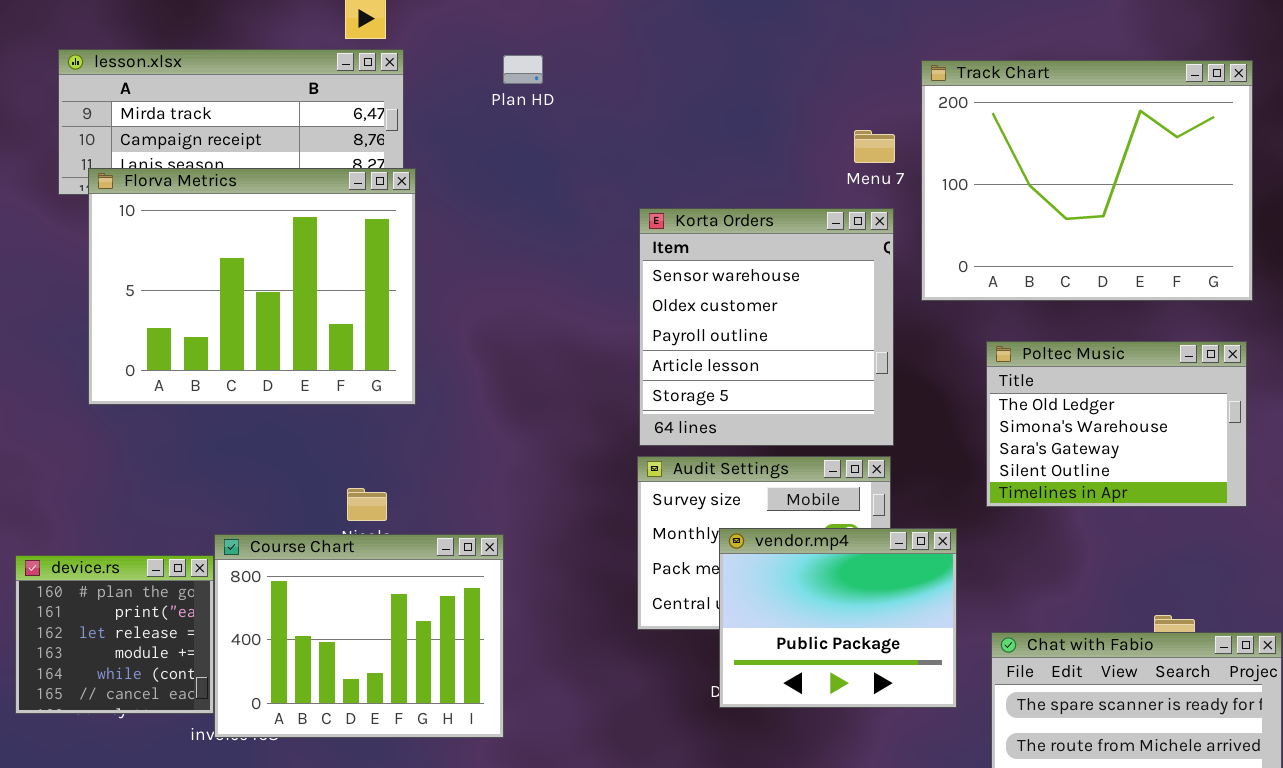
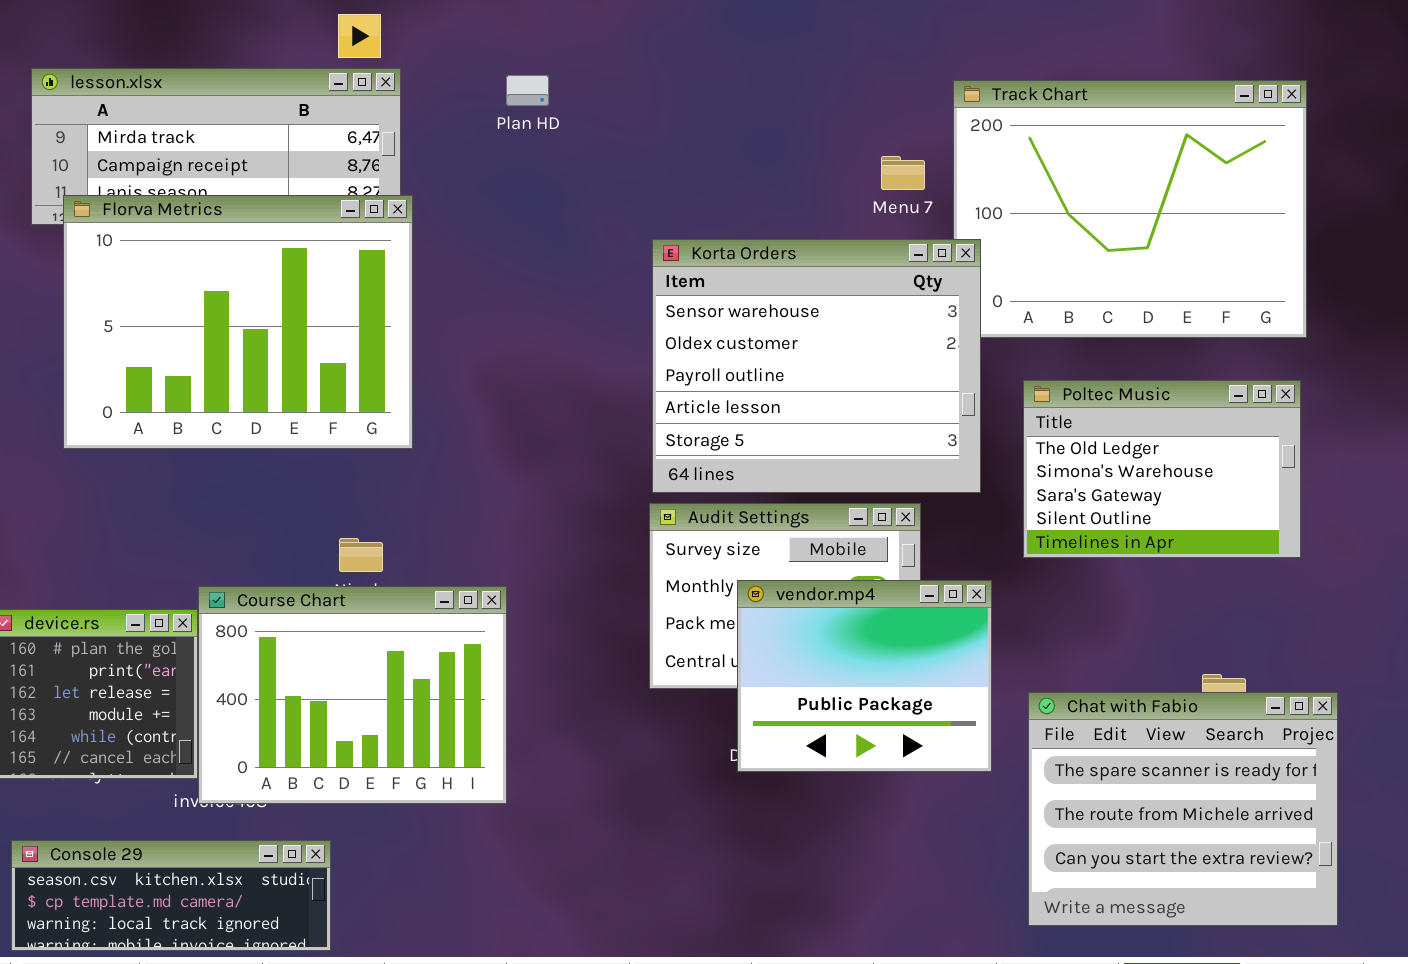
Korta Orders: [639,208,894,446] -> [652,239,981,493], resized

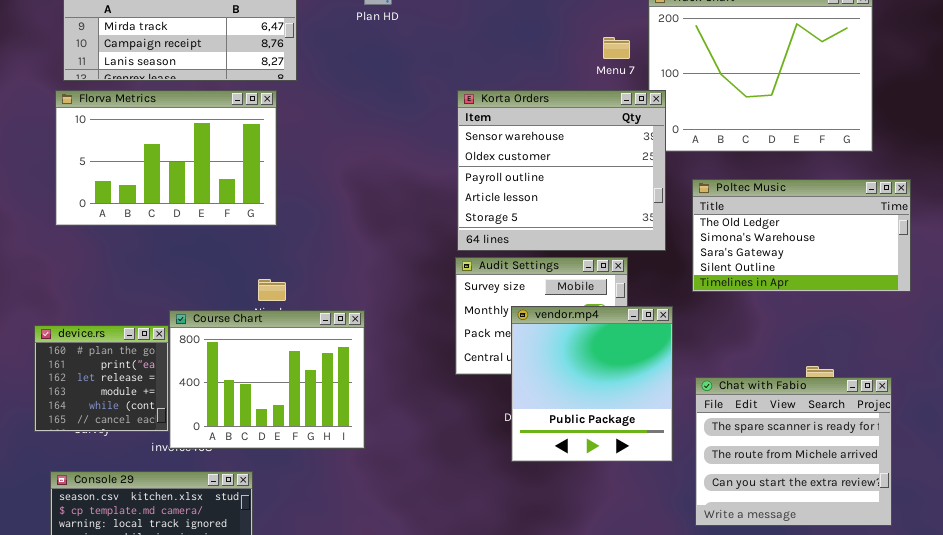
Florva Metrics: [63,195,413,449] -> [55,90,277,226], moved, resized
Poltec Music: [1023,380,1301,558] -> [692,179,911,292], resized
vendor.mp4: [737,580,992,772] -> [511,306,673,462], resized

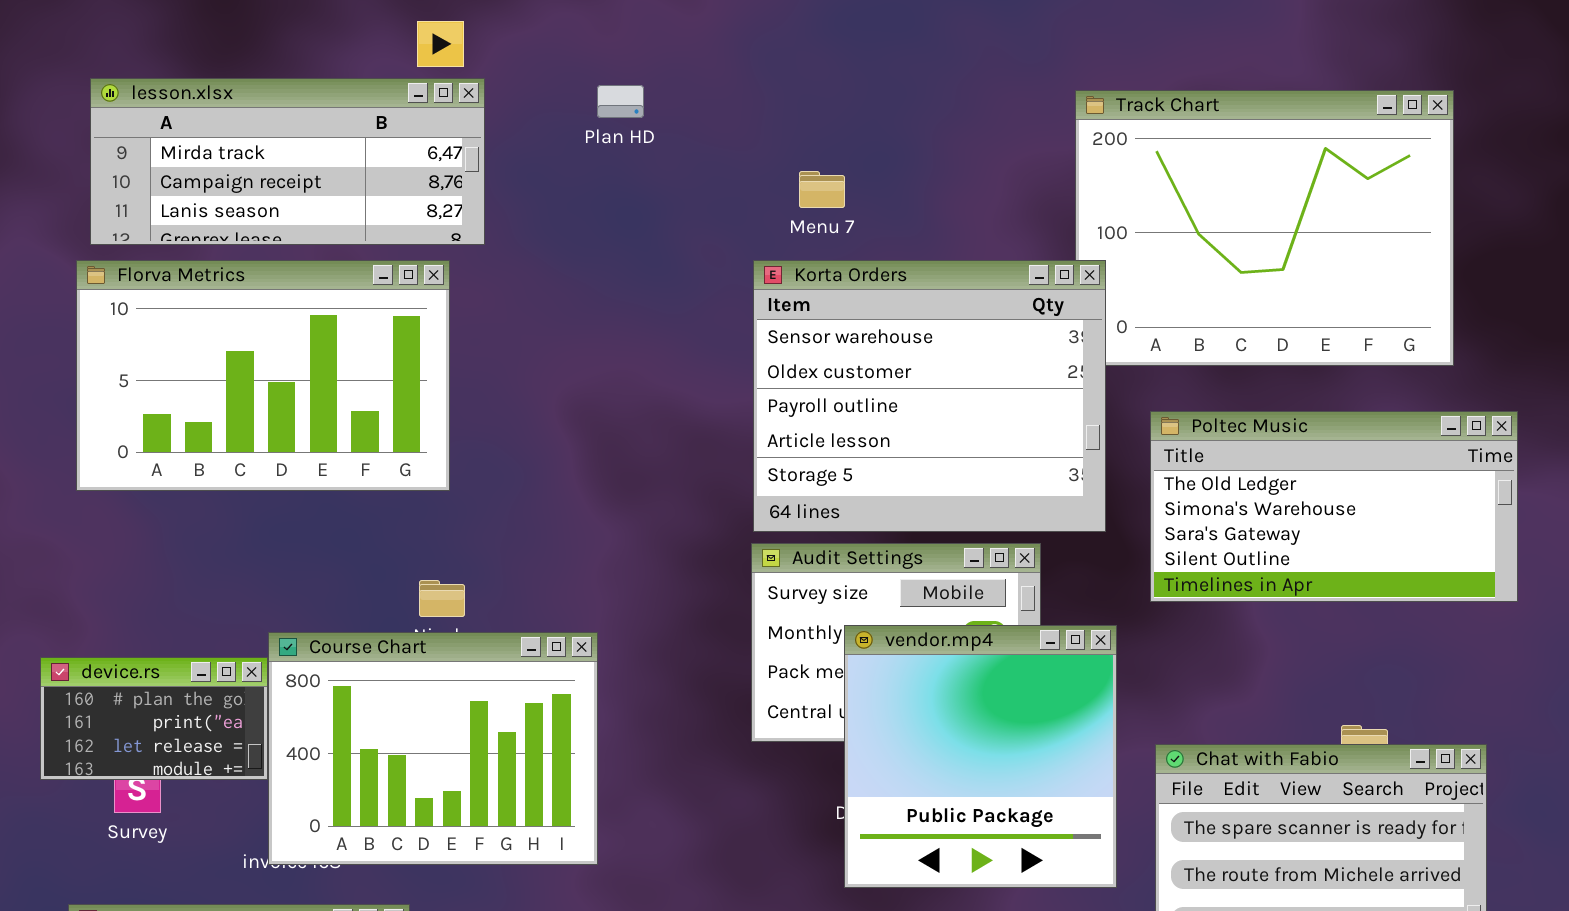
Menu 7: [603,37,630,59] -> [799,171,845,208], moved
device.rs: [34,325,169,432] -> [40,657,268,780], resized

